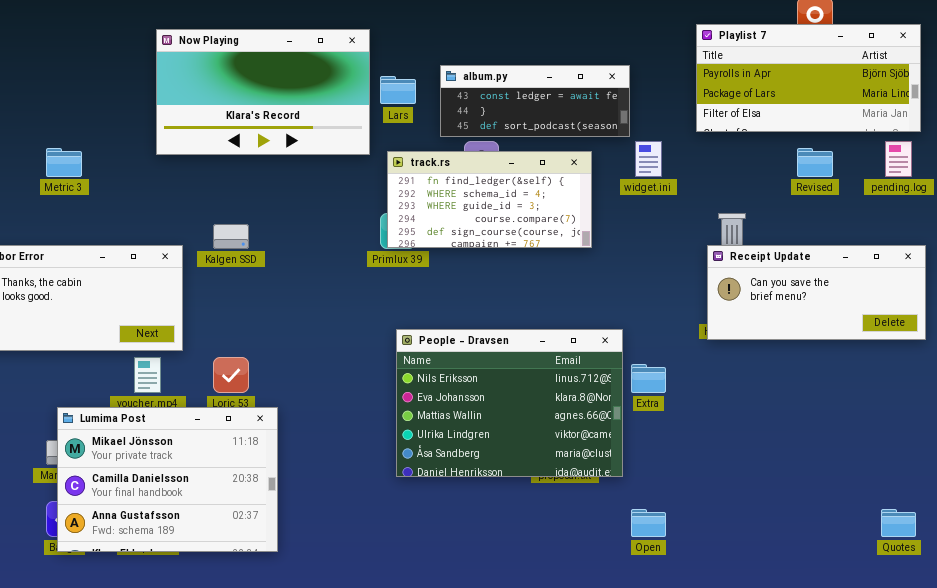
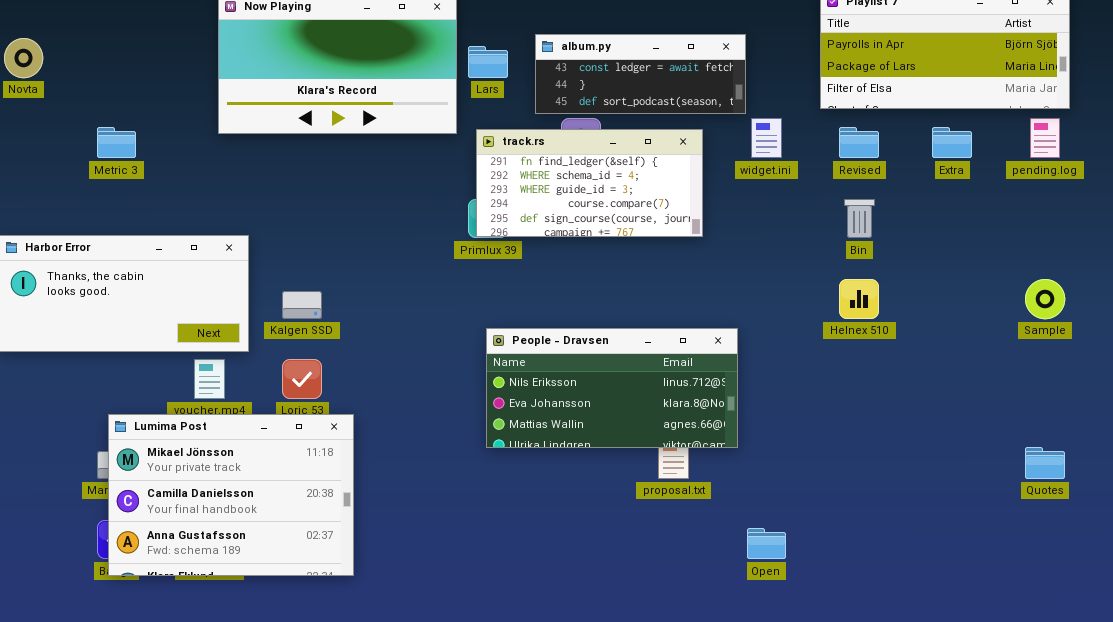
Revised: [797,148,833,177] -> [839,127,879,158], moved
Kalgen SSD: [213,224,249,249] -> [282,291,322,319], moved
Receipt Update: [707,245,926,340] -> none, closed
People - Dravsen: [396,329,623,477] -> [486,328,738,448], resized
Extra: [631,364,666,393] -> [932,127,972,158], moved
Quotes: [881,509,916,537] -> [1025,447,1065,479], moved

